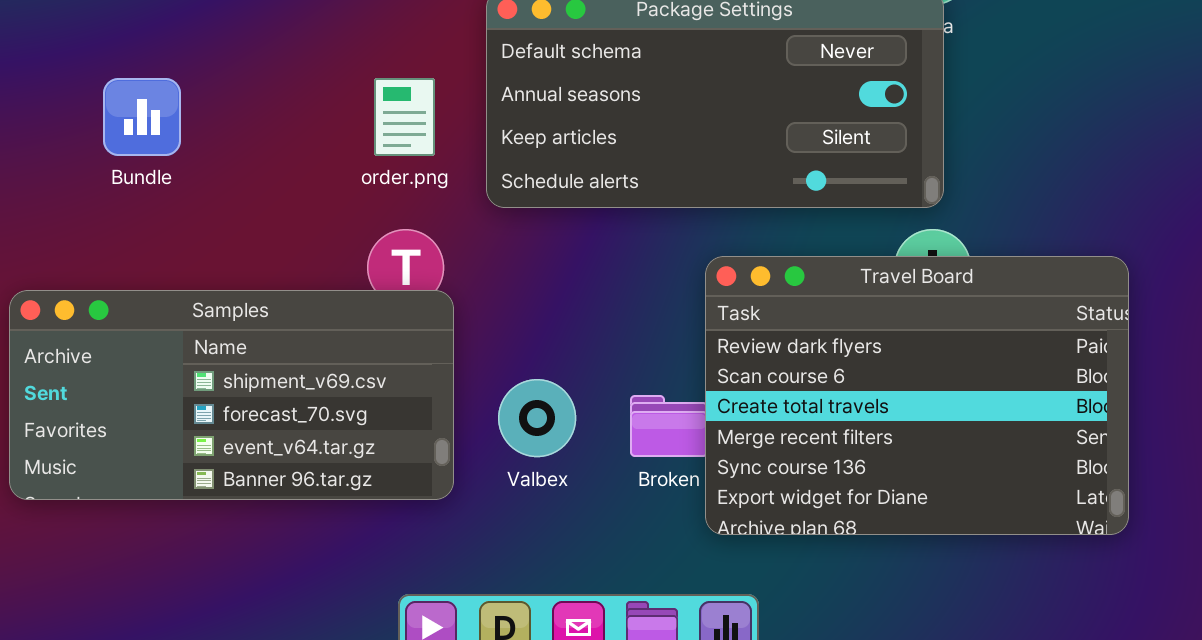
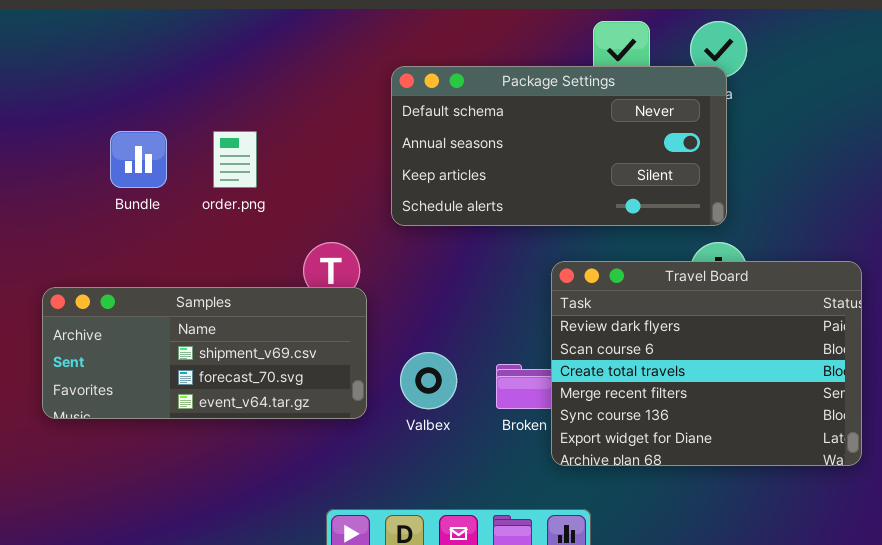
order.png: [374,78,435,156] -> [213,131,257,188], moved
Samples: [9,290,454,500] -> [42,287,367,419], resized

